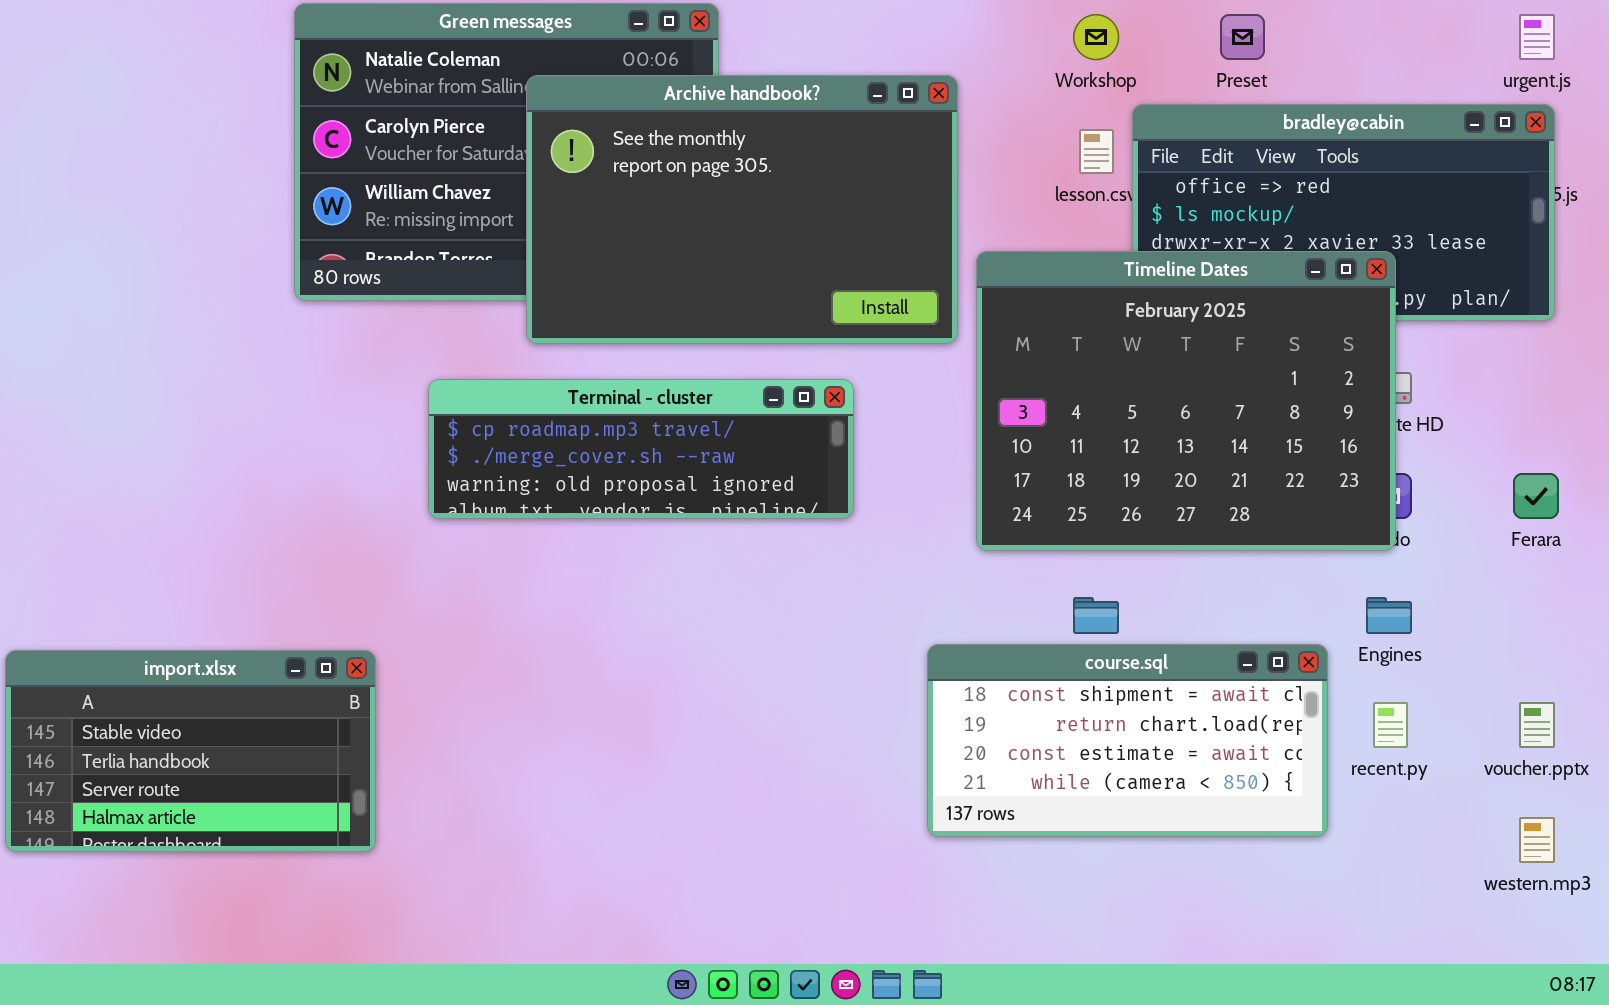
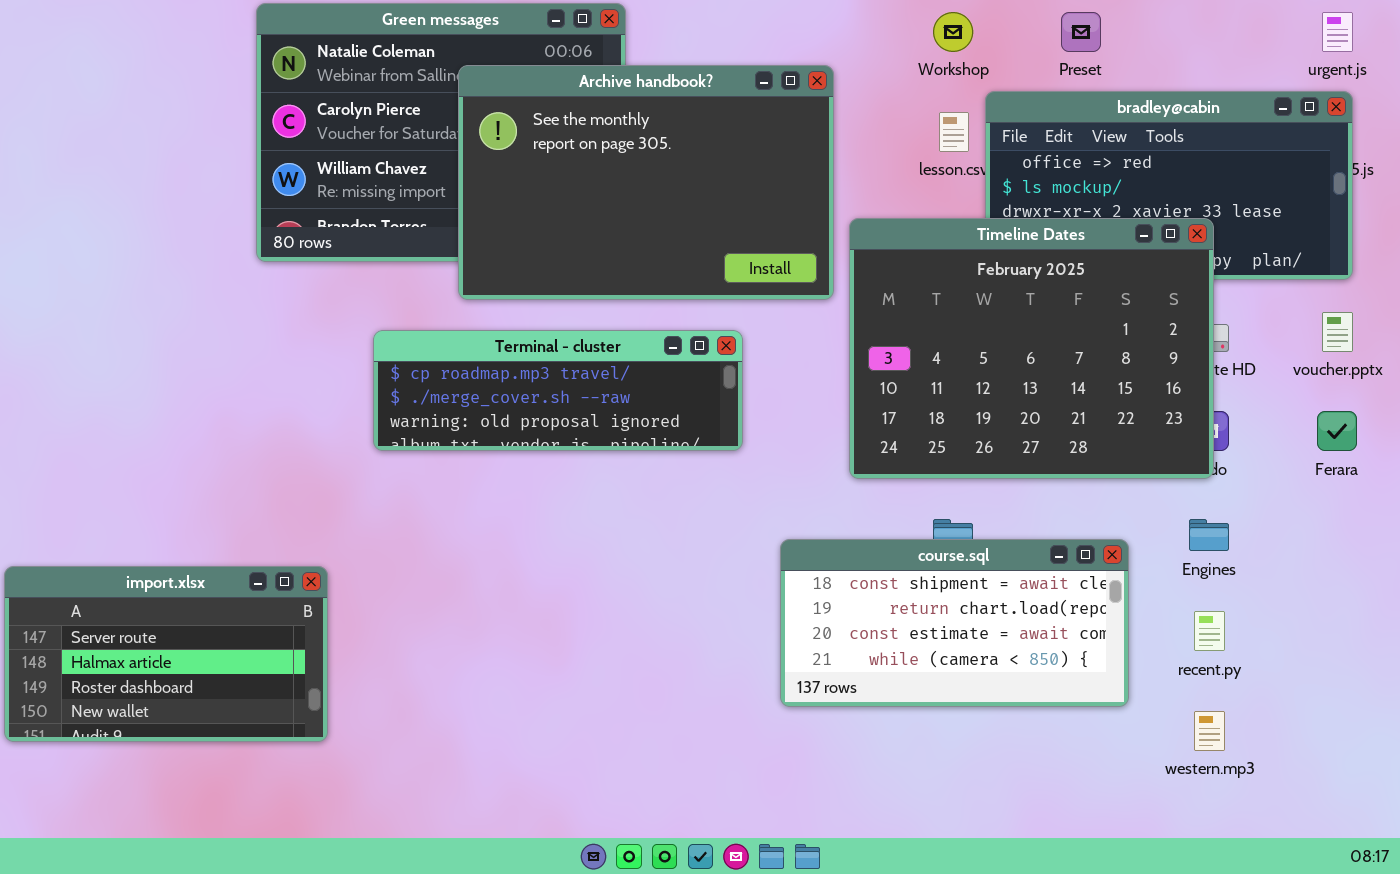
course.sql: [927,644,1328,837] -> [780,539,1129,707], moved
import.xlsx: [5,650,376,852] -> [4,566,328,742], scrolled down 2 rows
voucher.pptx: [1519,702,1555,748] -> [1322,312,1353,352], moved
western.mp3: [1519,817,1555,863] -> [1194,711,1225,751], moved

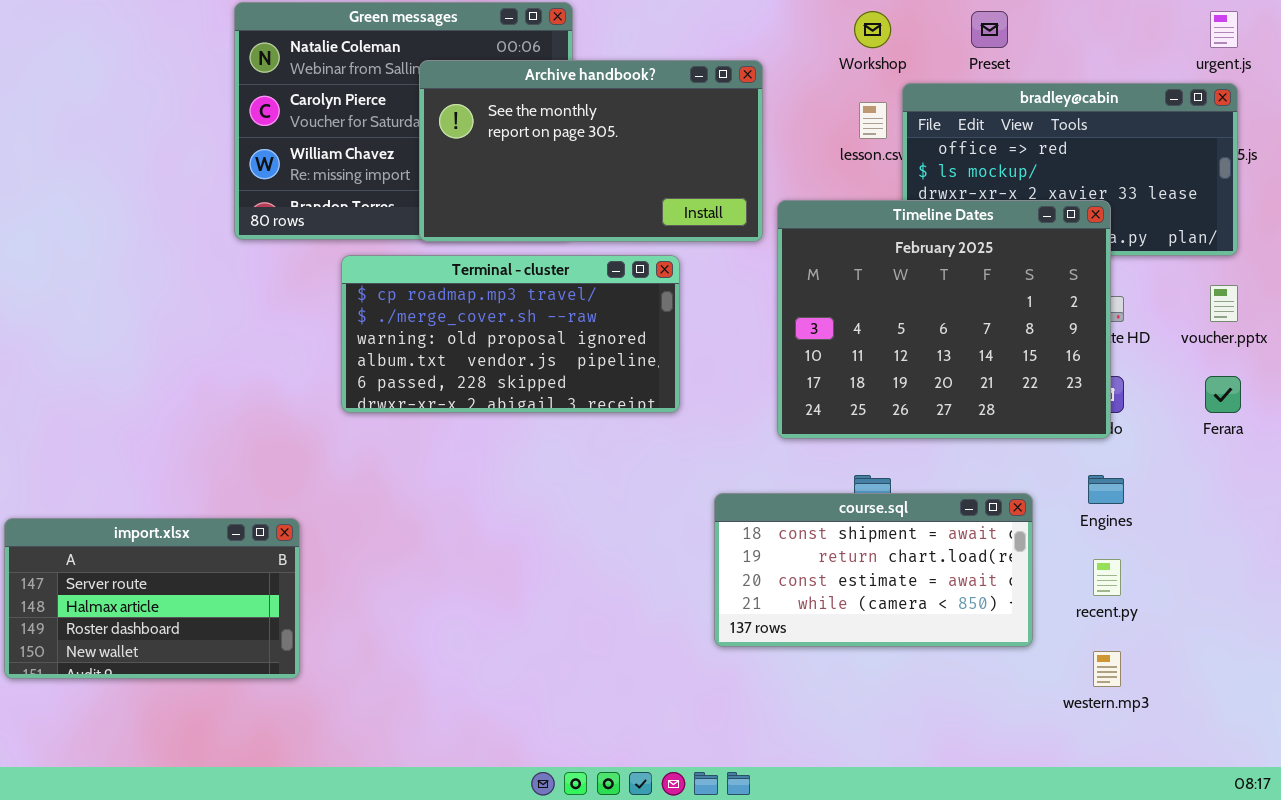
Archive handbook?: [458,65,834,300] -> [419,60,763,242], resized
Terminal - cluster: [373,330,743,451] -> [341,255,680,413], resized

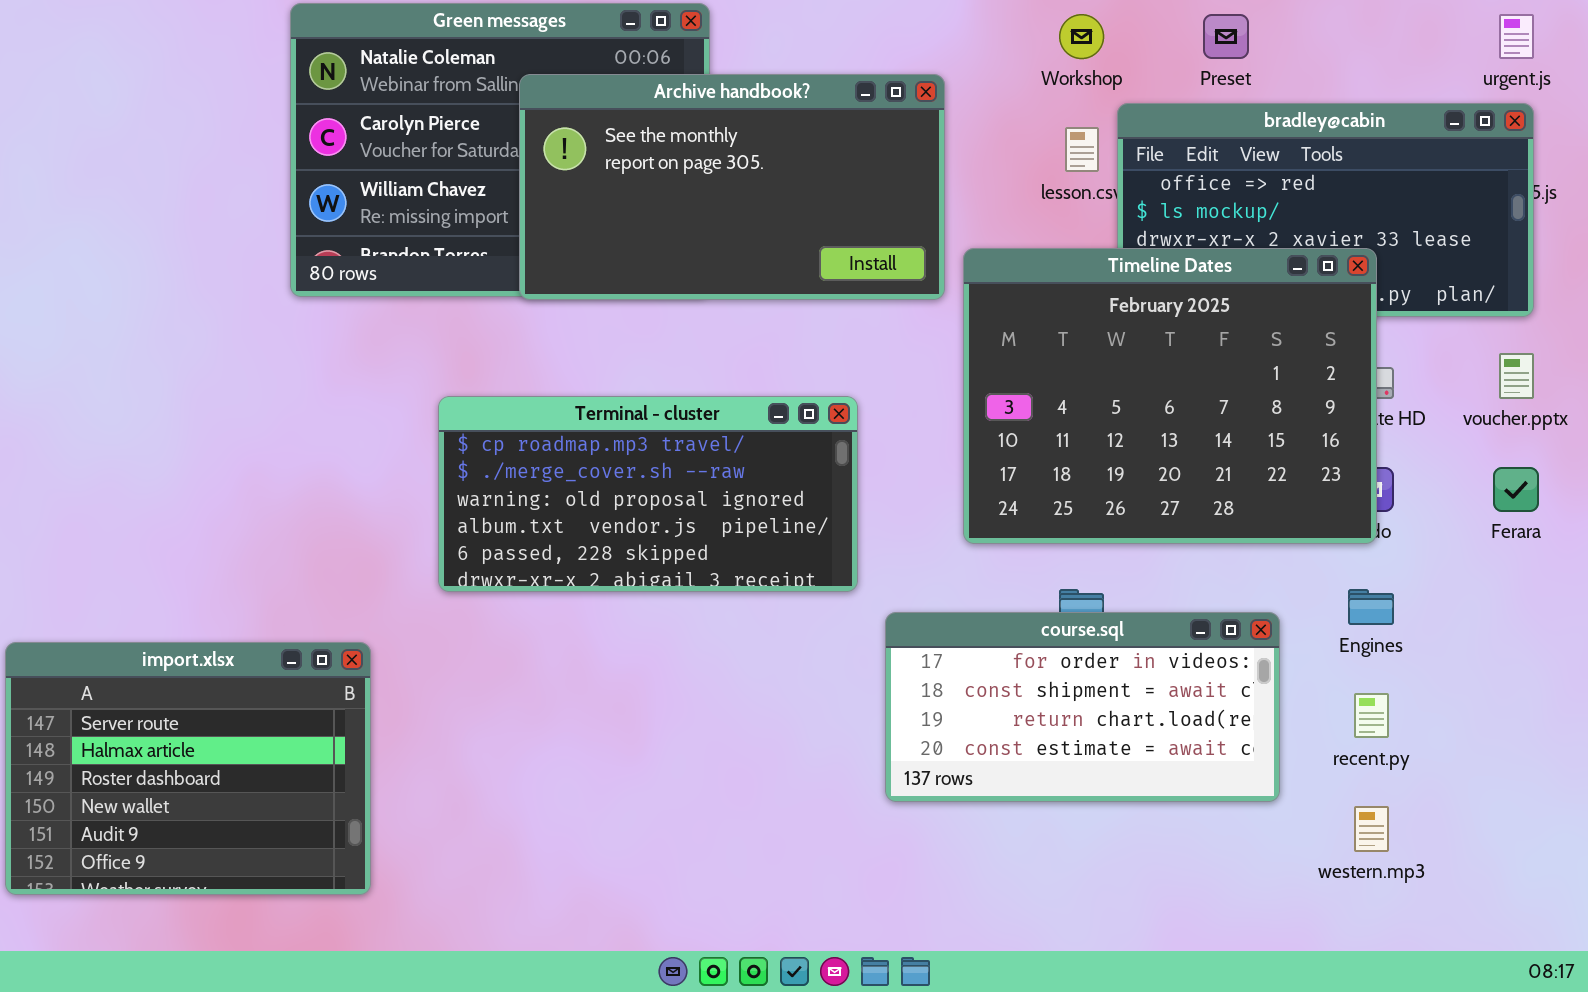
Terminal - cluster: [341,255,680,413] -> [438,396,858,592], moved
course.sql: [714,493,1033,647] -> [885,612,1280,802], scrolled up 1 row
import.xlsx: [4,518,300,679] -> [5,642,371,895], resized

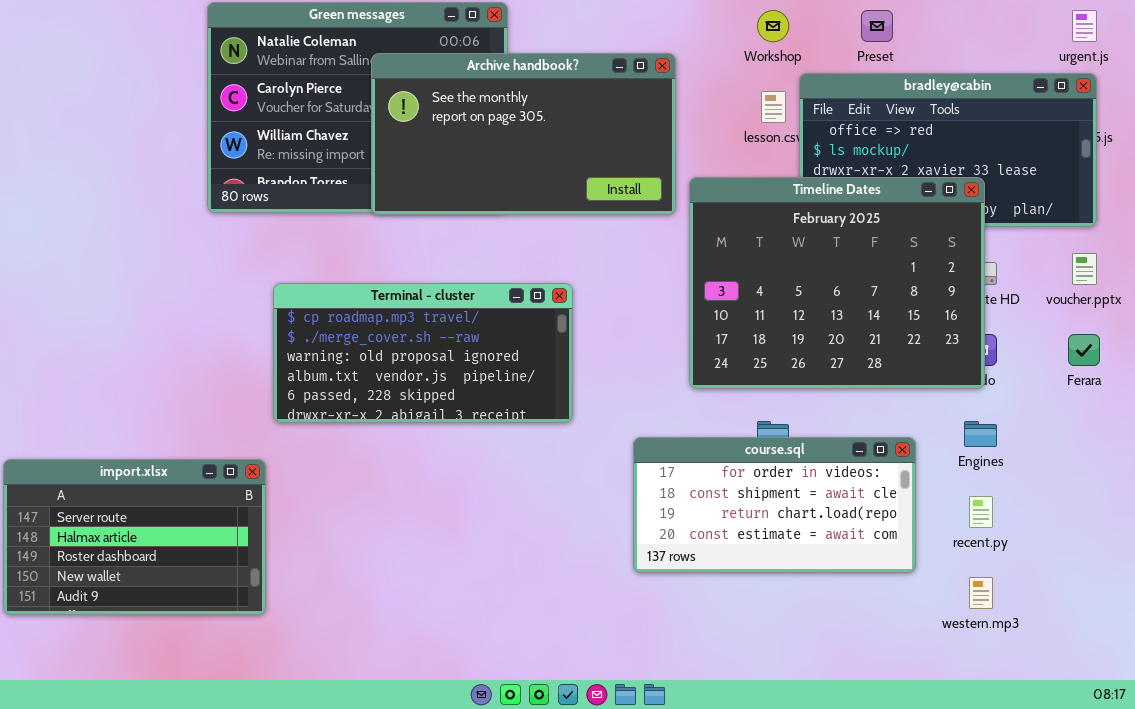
Terminal - cluster: [438,396,858,592] -> [273,283,573,423], moved
import.xlsx: [5,642,371,895] -> [3,459,266,615], resized

